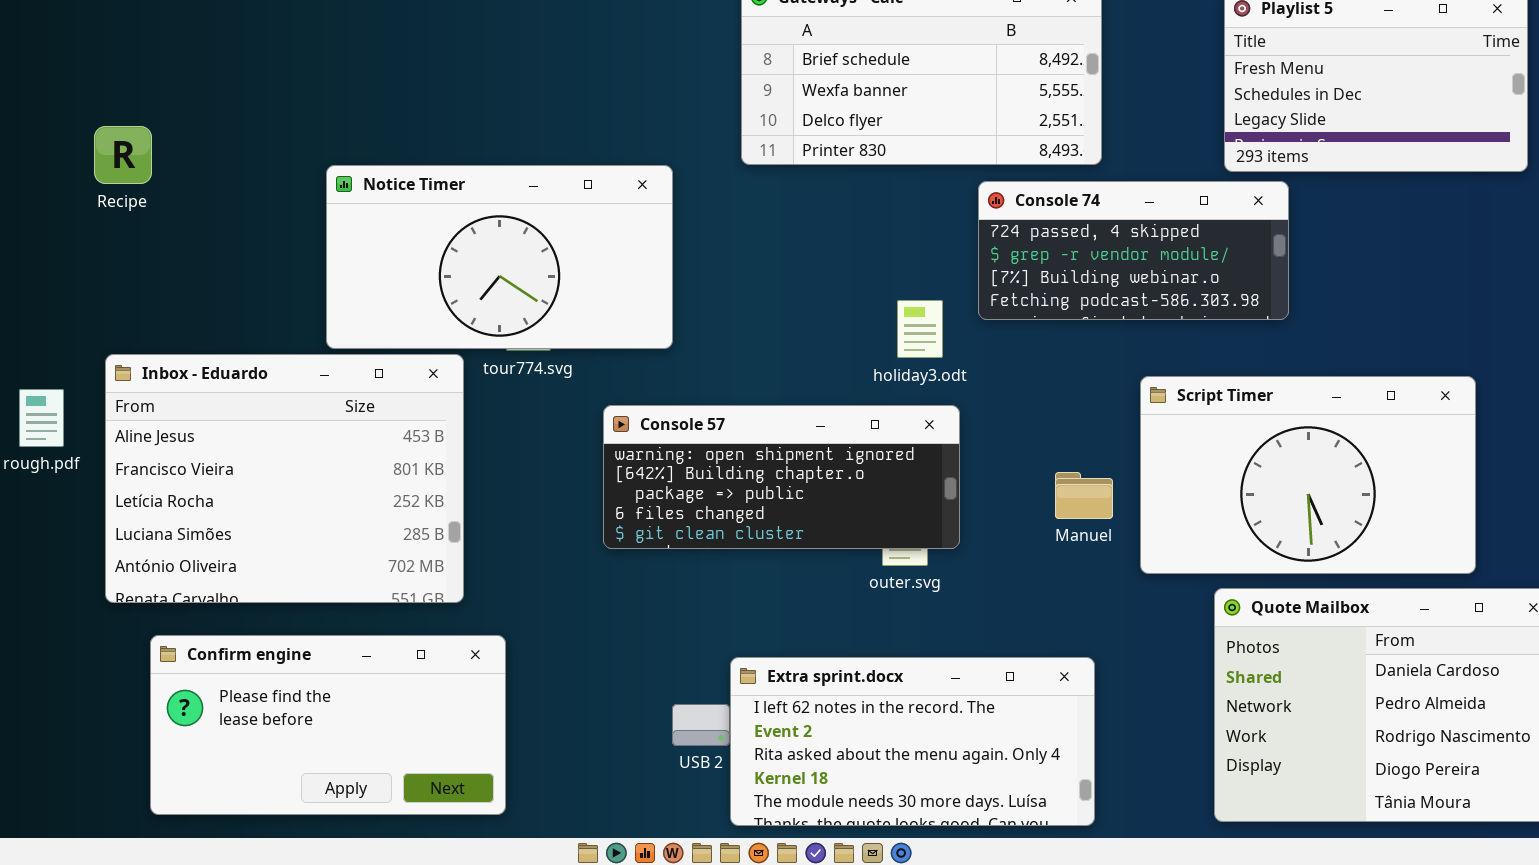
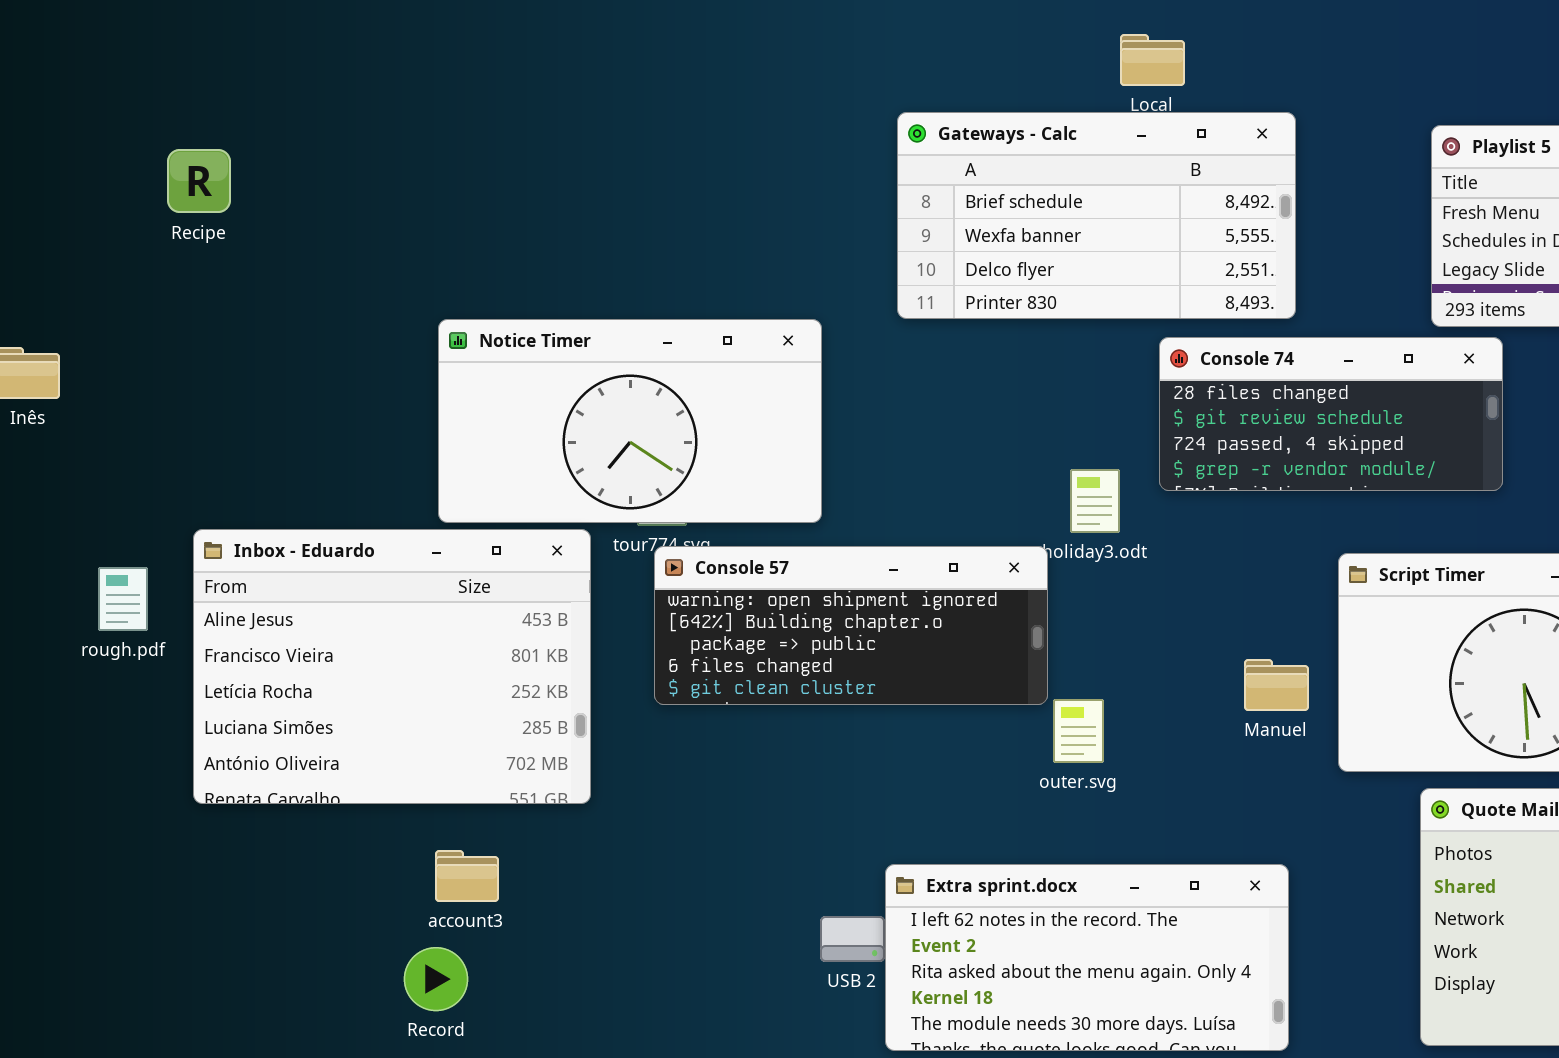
Recipe: [94,126,152,184] -> [167,149,231,213], moved
Console 74: [978,181,1289,320] -> [1159,337,1503,491], scrolled up 2 rows
Console 57: [603,405,960,549] -> [654,546,1048,705], moved
Confirm engine: [150,635,506,815] -> none, closed

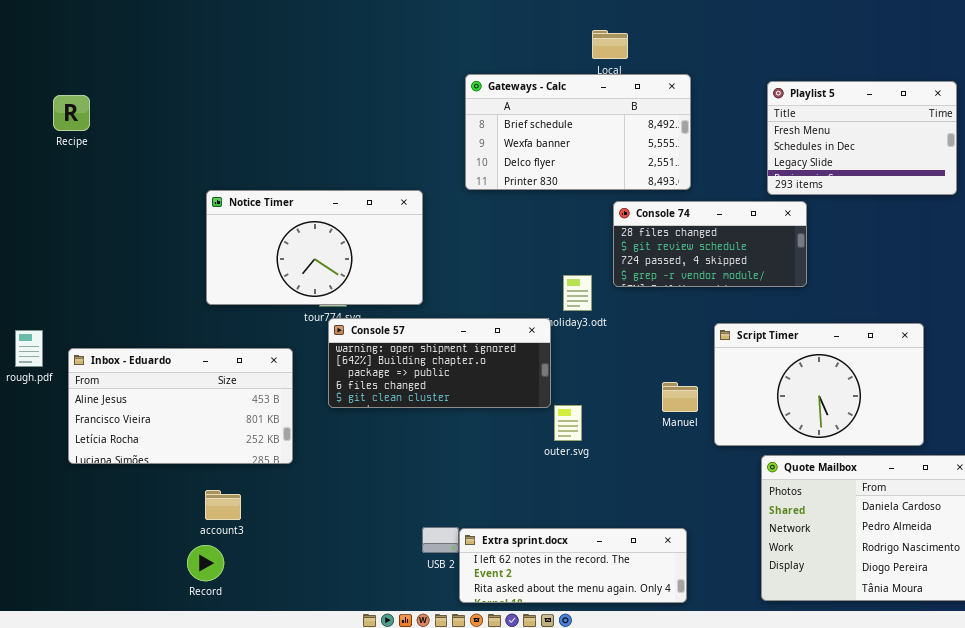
Inbox - Eduardo: [193,529,591,804] -> [68,348,293,464], resized
Extra sprint.docx: [885,864,1289,1051] -> [459,528,687,603], resized

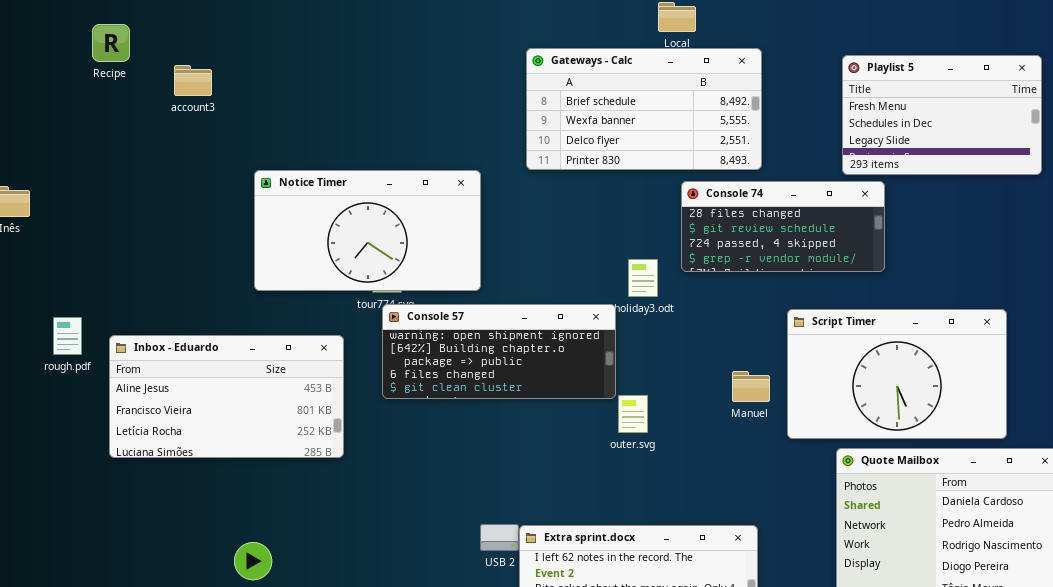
Recipe: [53,95,90,131] -> [92,24,130,62], moved
account3: [205,490,241,520] -> [174,65,212,96], moved

